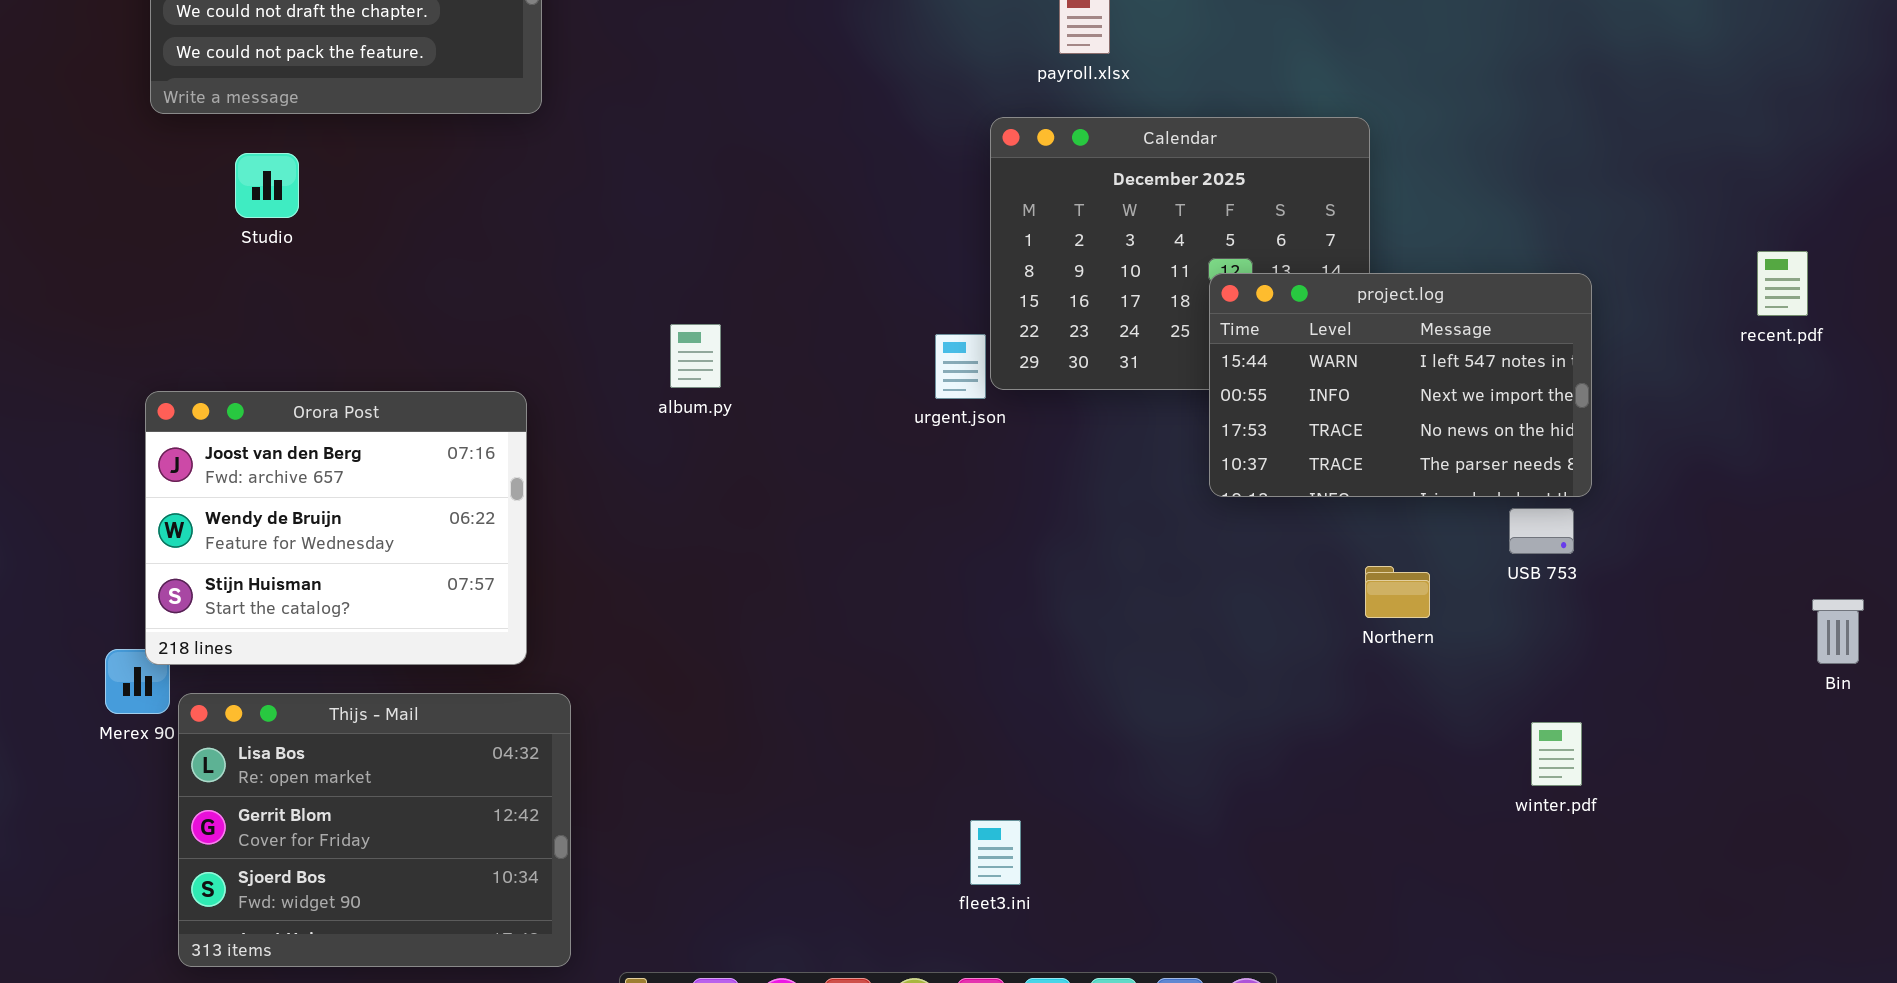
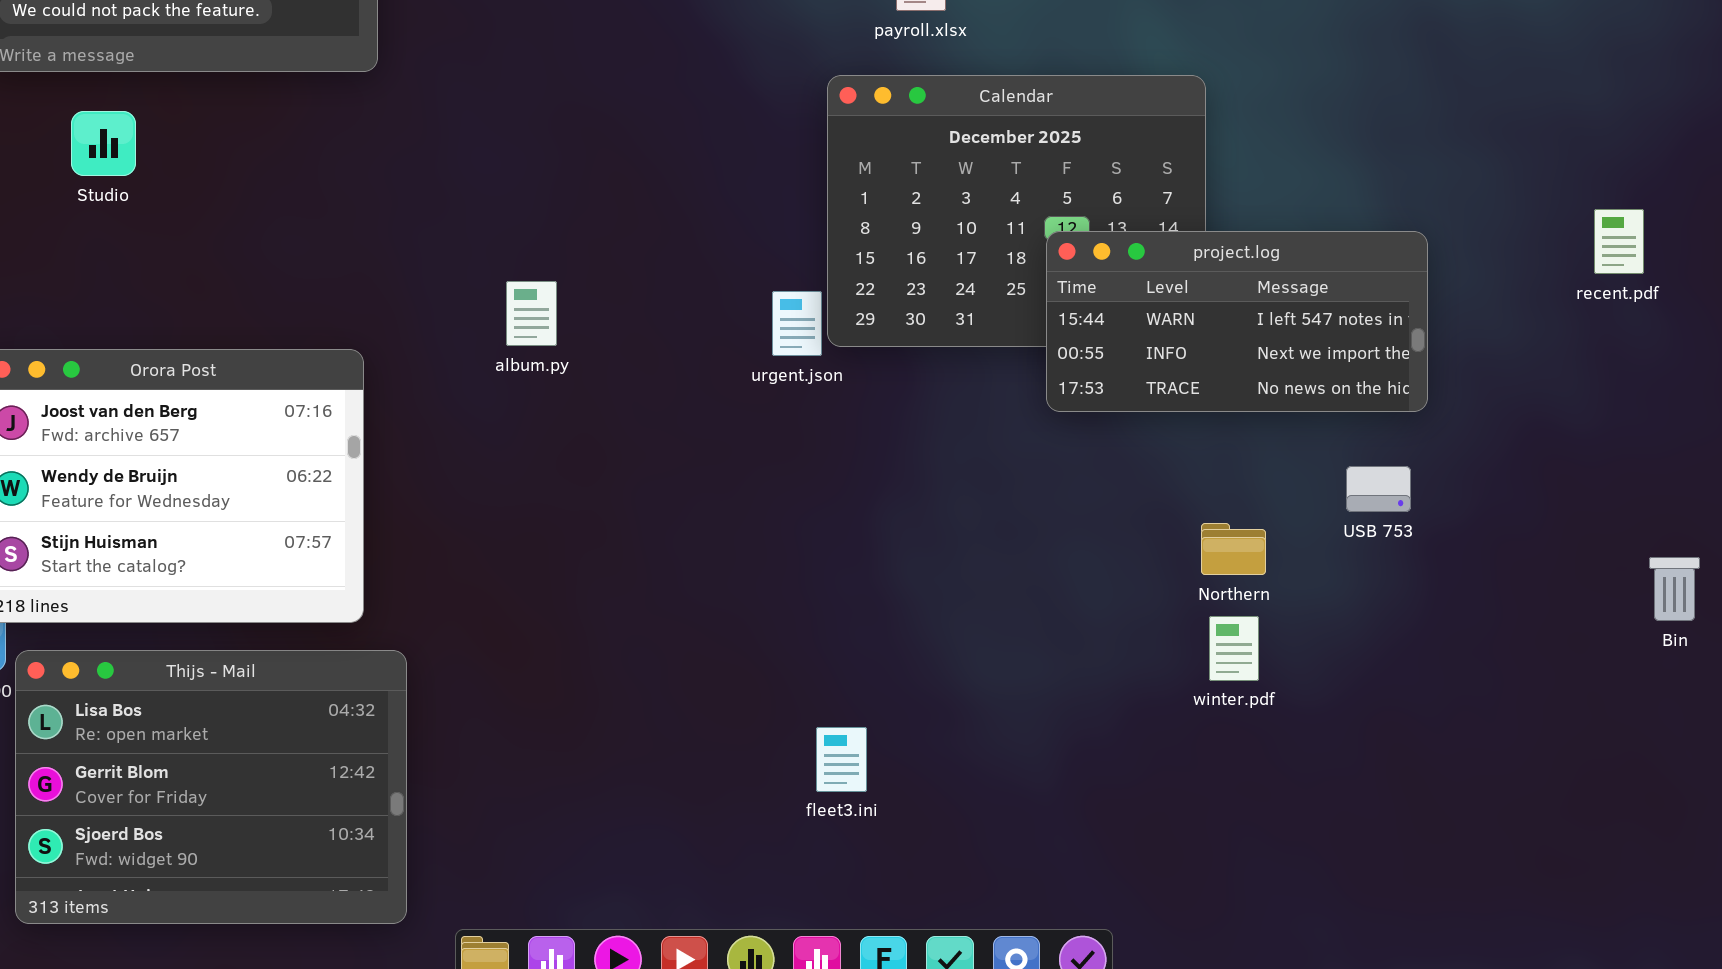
project.log: [1209,273,1592,497] -> [1046,231,1428,412], resized
winter.pdf: [1531,722,1582,786] -> [1209,616,1259,681], moved
fleet3.ini: [970,820,1021,885] -> [816,727,867,792], moved

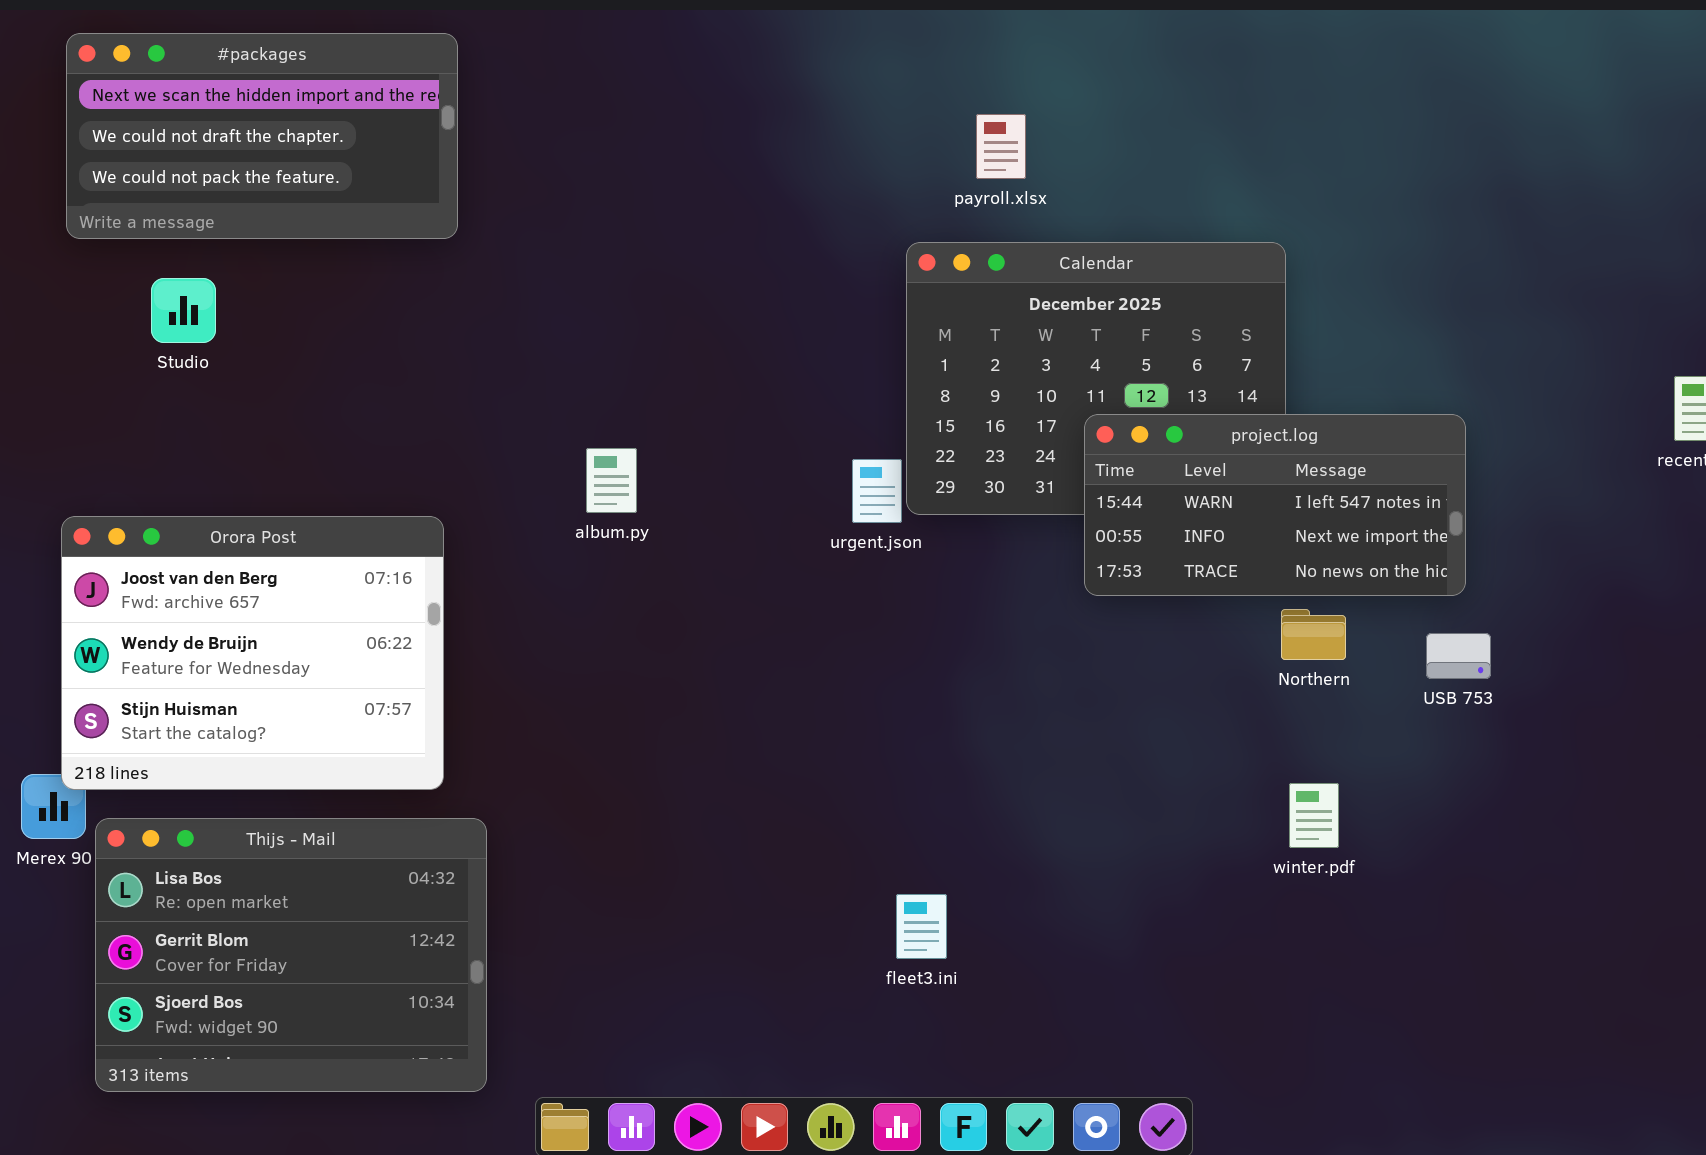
project.log: [1046,231,1428,412] -> [1084,414,1466,596], moved
Northern: [1201,523,1266,575] -> [1281,609,1346,660], moved

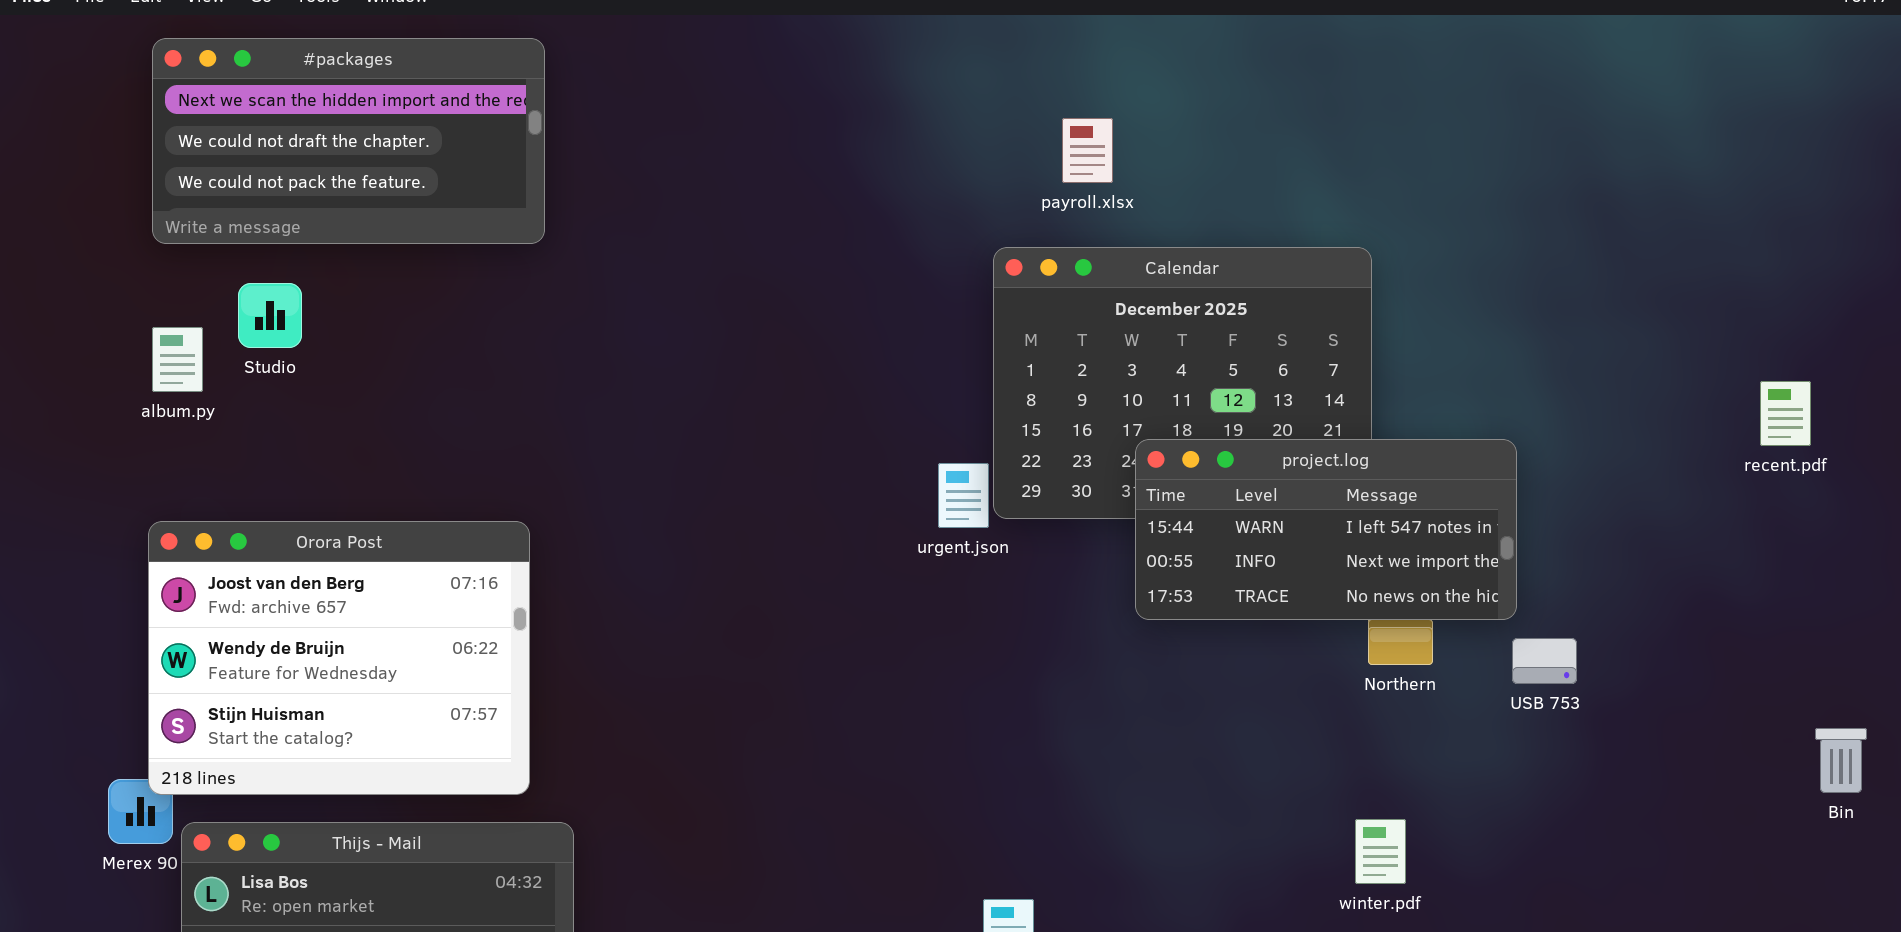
project.log: [1084,414,1466,596] -> [1135,439,1517,620], moved
album.py: [586,448,637,513] -> [152,327,203,392], moved
winter.pdf: [1289,783,1339,848] -> [1355,819,1406,884], moved

